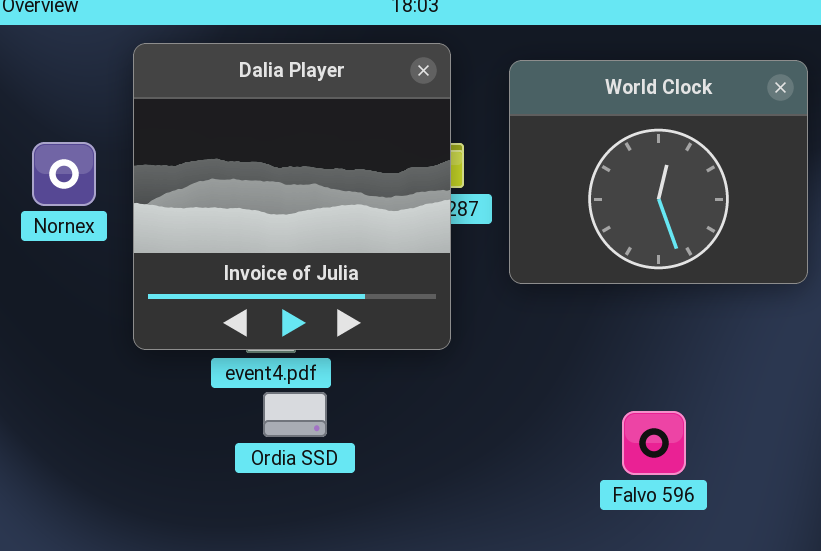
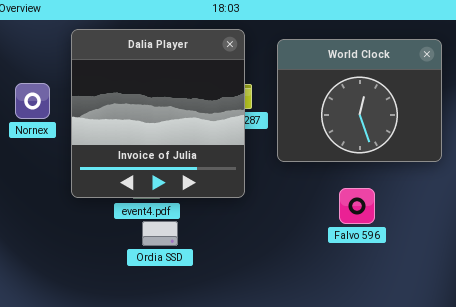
Falvo 596: [622,411,686,475] -> [339,188,375,224], moved

